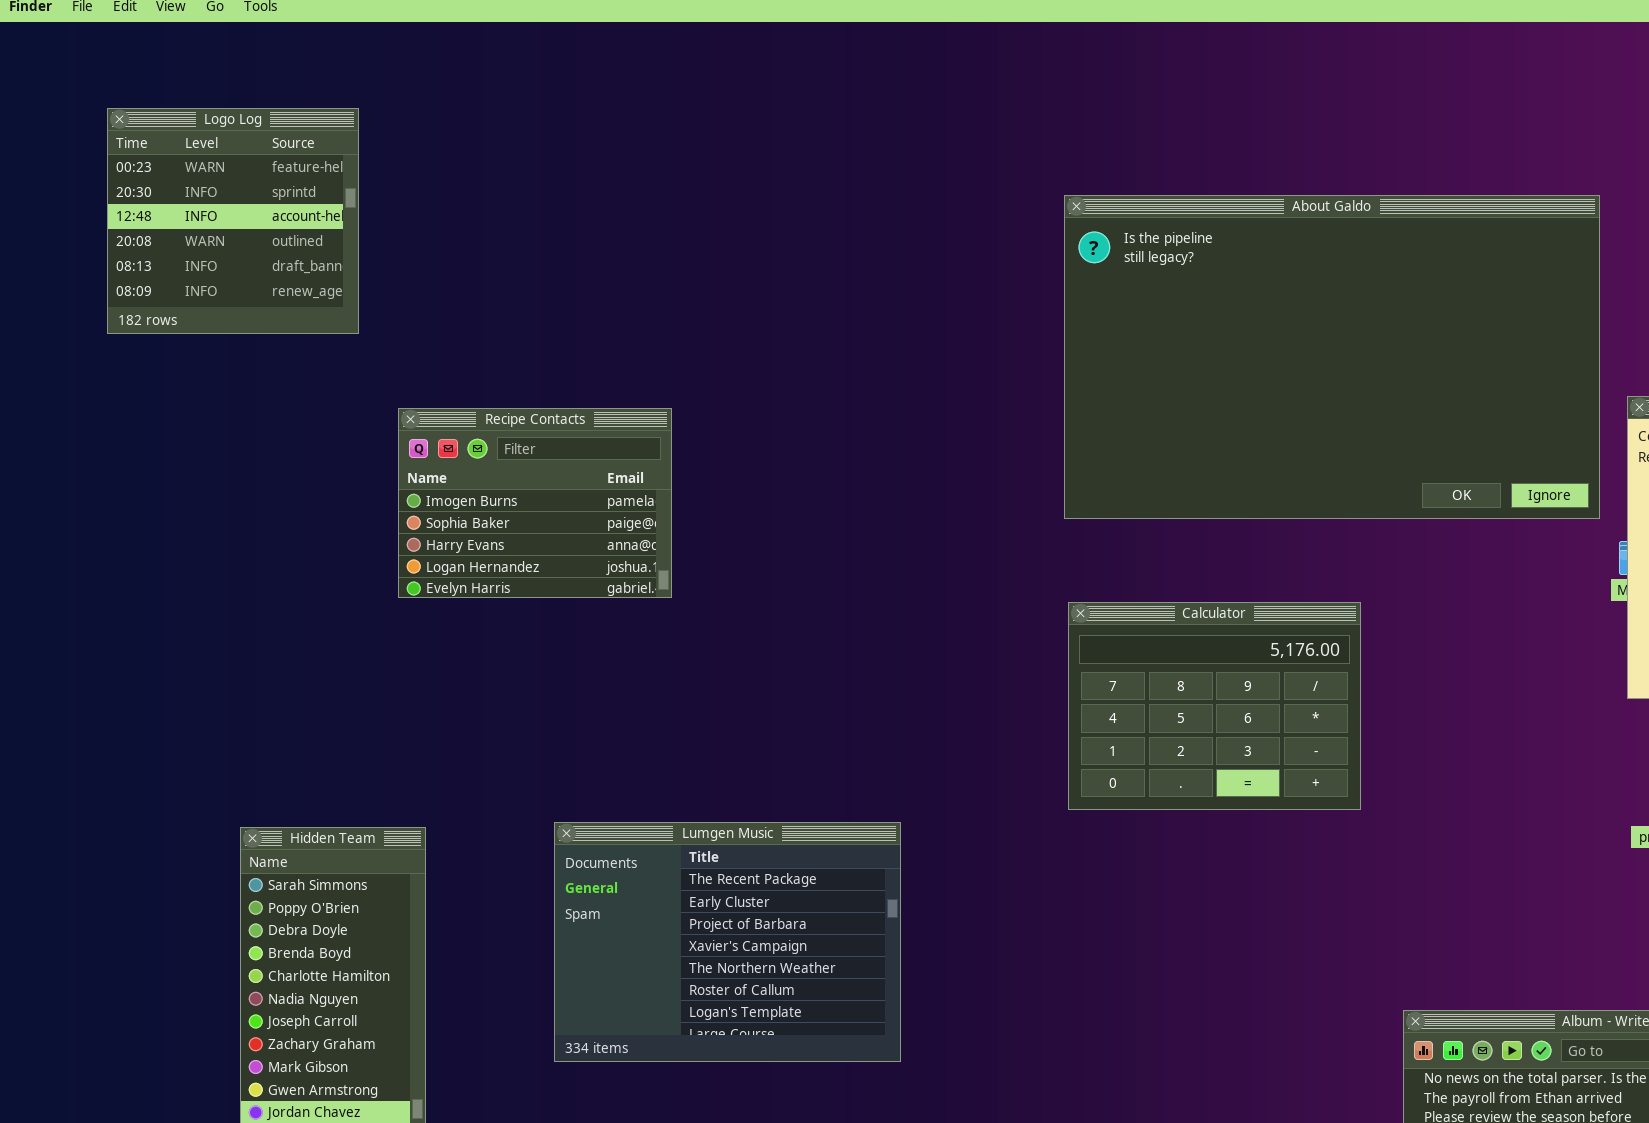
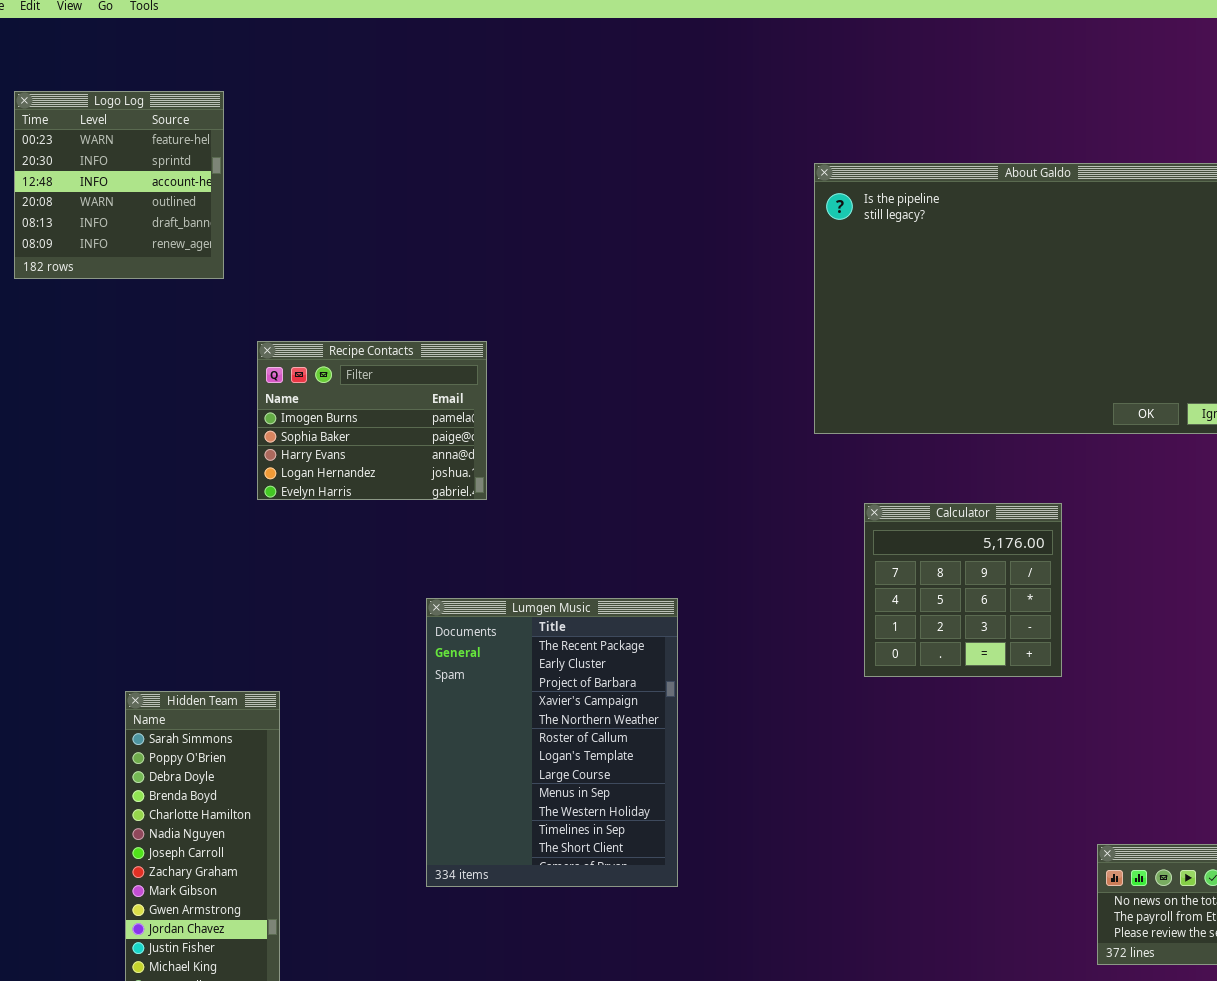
Calculator: [1068,602,1361,810] -> [864,503,1062,677], resized
Lumgen Music: [554,822,901,1062] -> [426,598,678,887], resized

